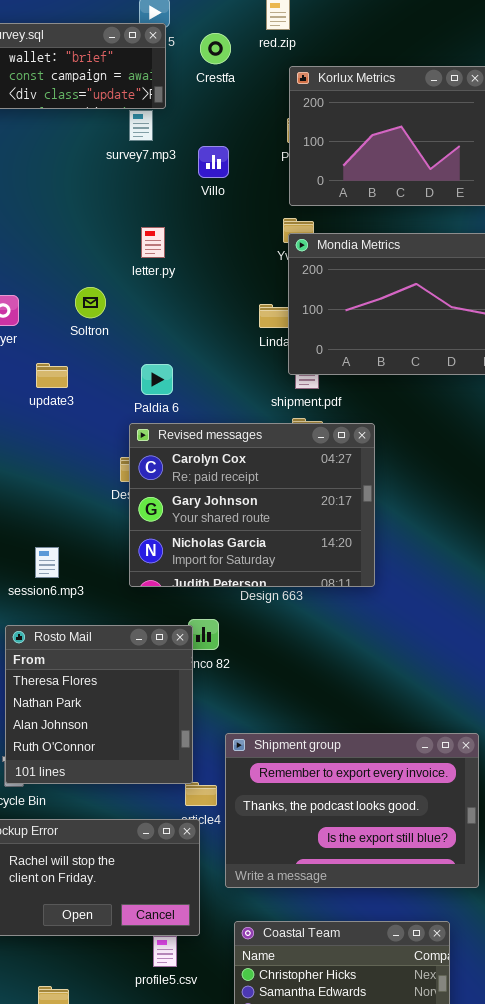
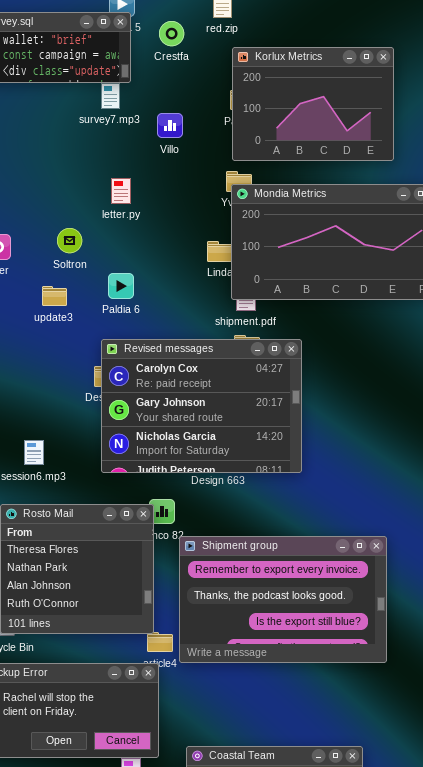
update3: [36,363,68,388] -> [42,286,67,306], moved
Paldia 6: [141,364,173,395] -> [108,273,134,299], moved
Shipment group: [225,733,479,888] -> [179,536,387,663], moved

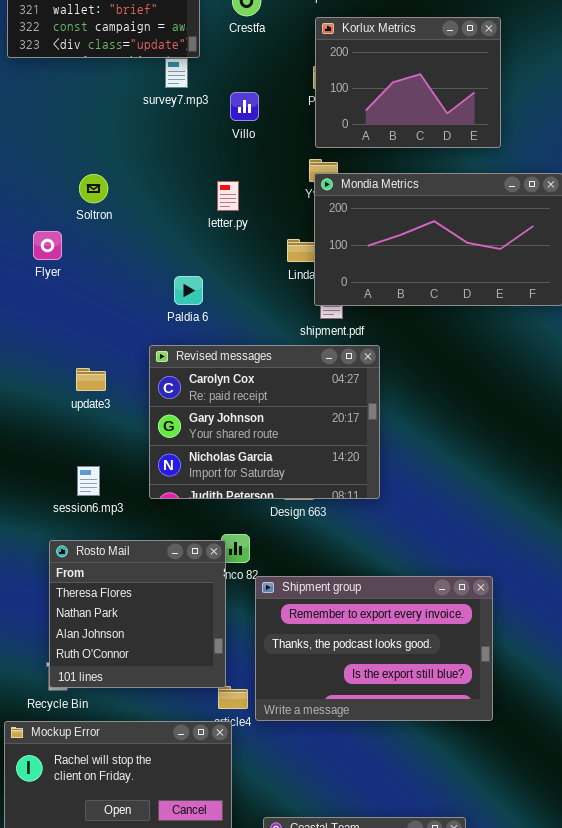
letter.py: [111,178,131,204] -> [217,181,239,211], moved
Soltron: [57,228,82,253] -> [79,174,108,203], moved
update3: [42,286,67,306] -> [76,368,106,391], moved
Revised messages: [101,339,302,473] -> [149,345,380,499], moved

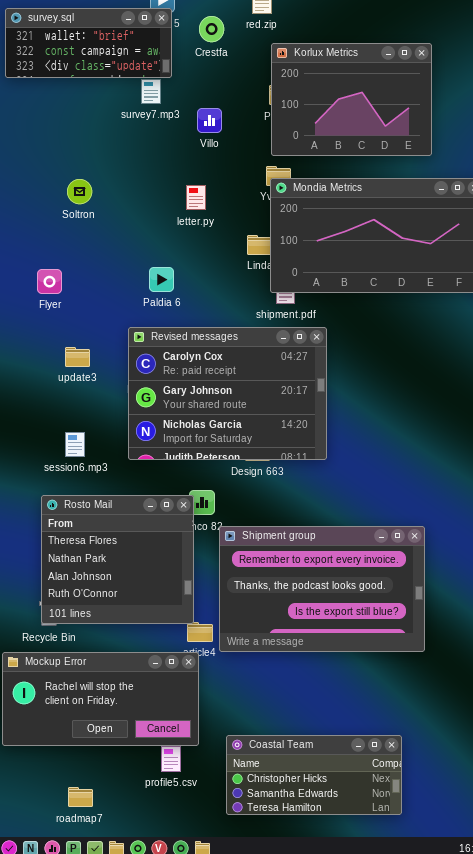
Flyer: [33,231,62,260] -> [37,269,62,294], moved

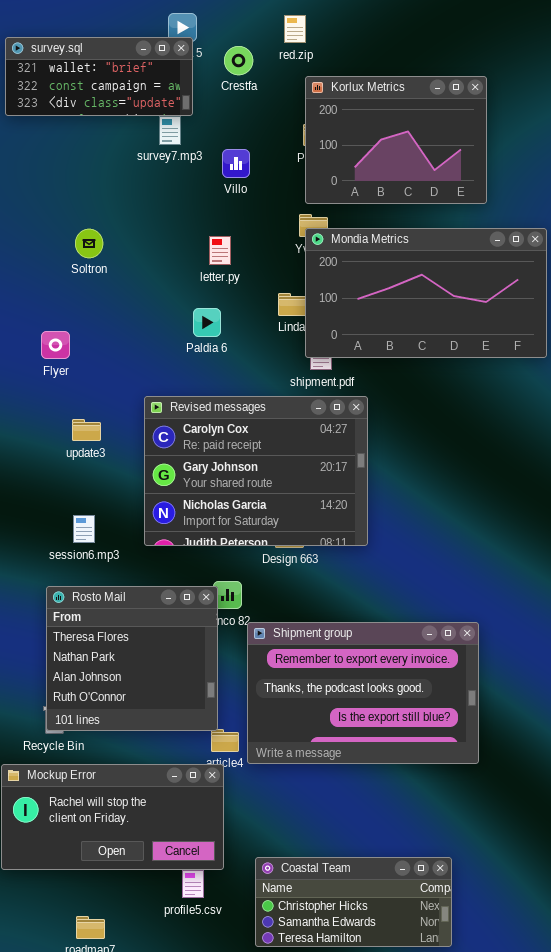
Paldia 6: [149,267,174,292] -> [193,308,221,337], moved

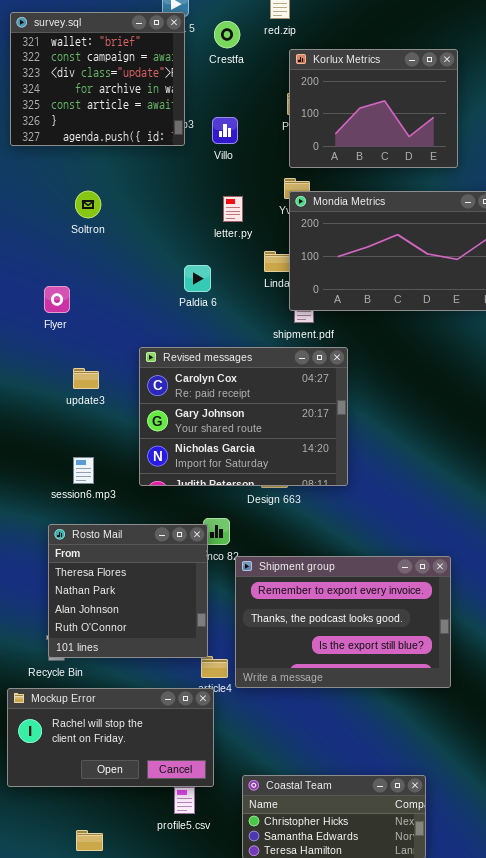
survey.sql: [5,37,193,116] -> [10,12,185,146], resized
letter.py: [209,236,231,265] -> [223,196,243,222], moved

